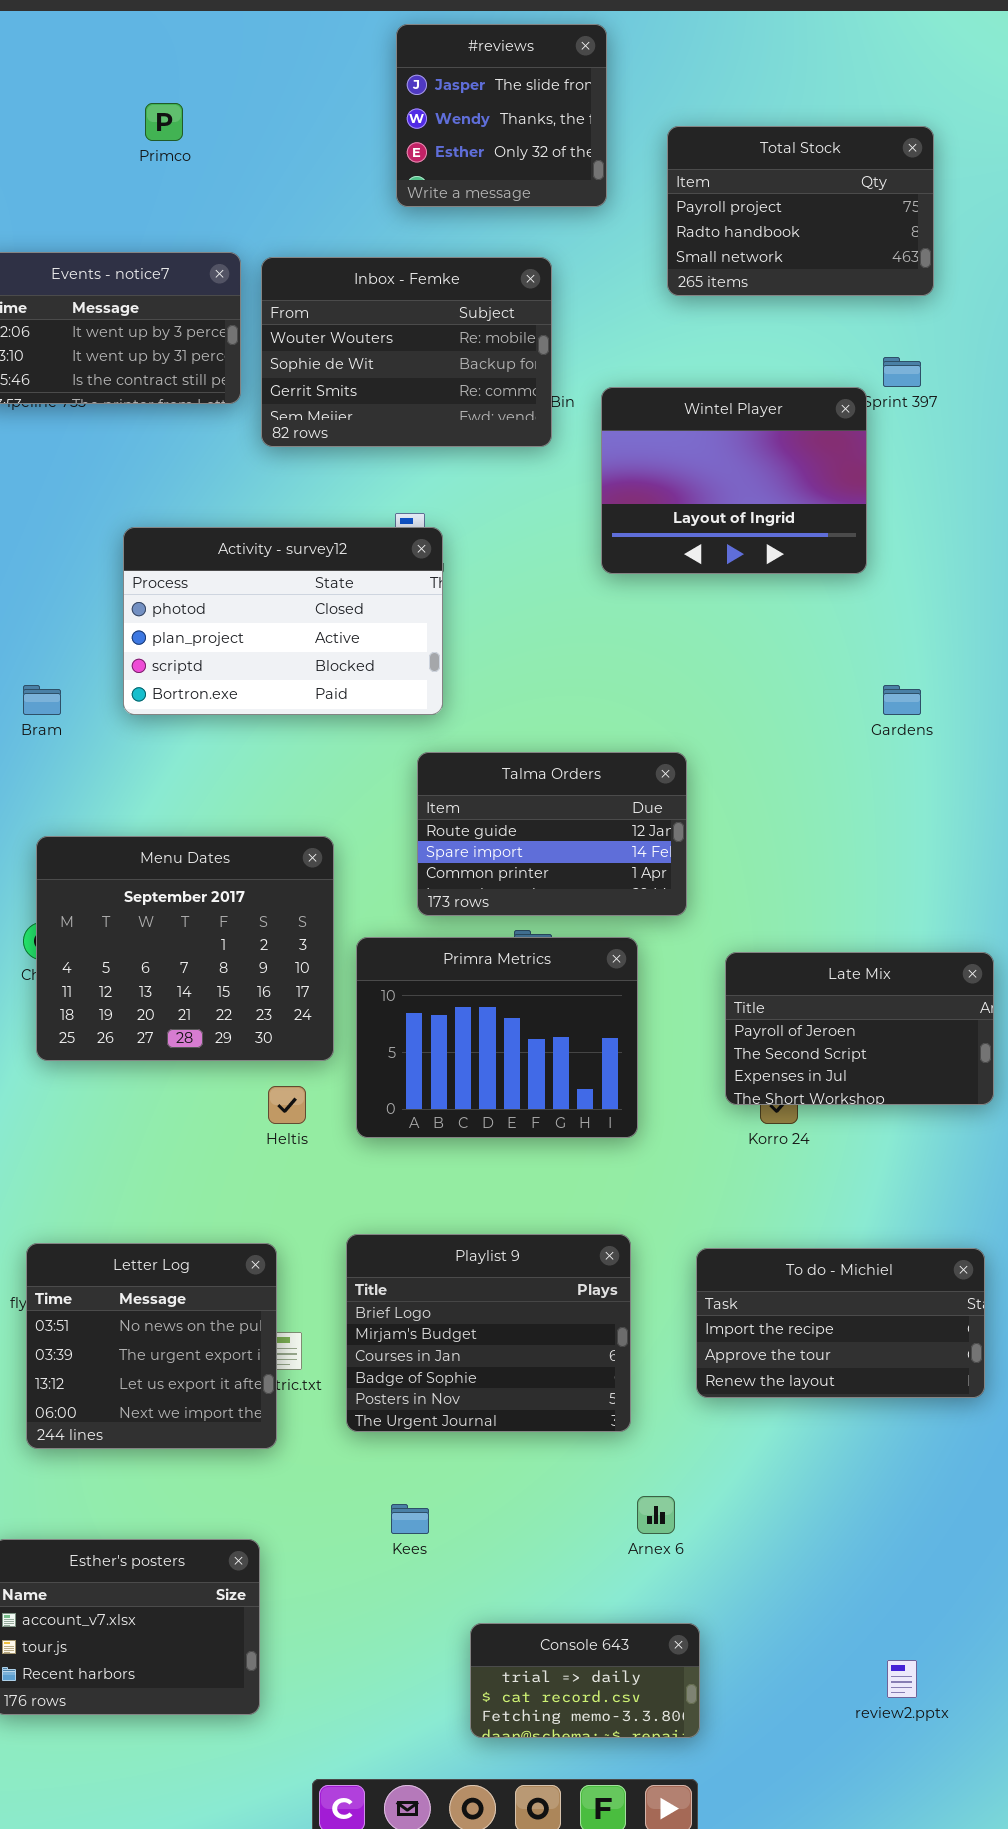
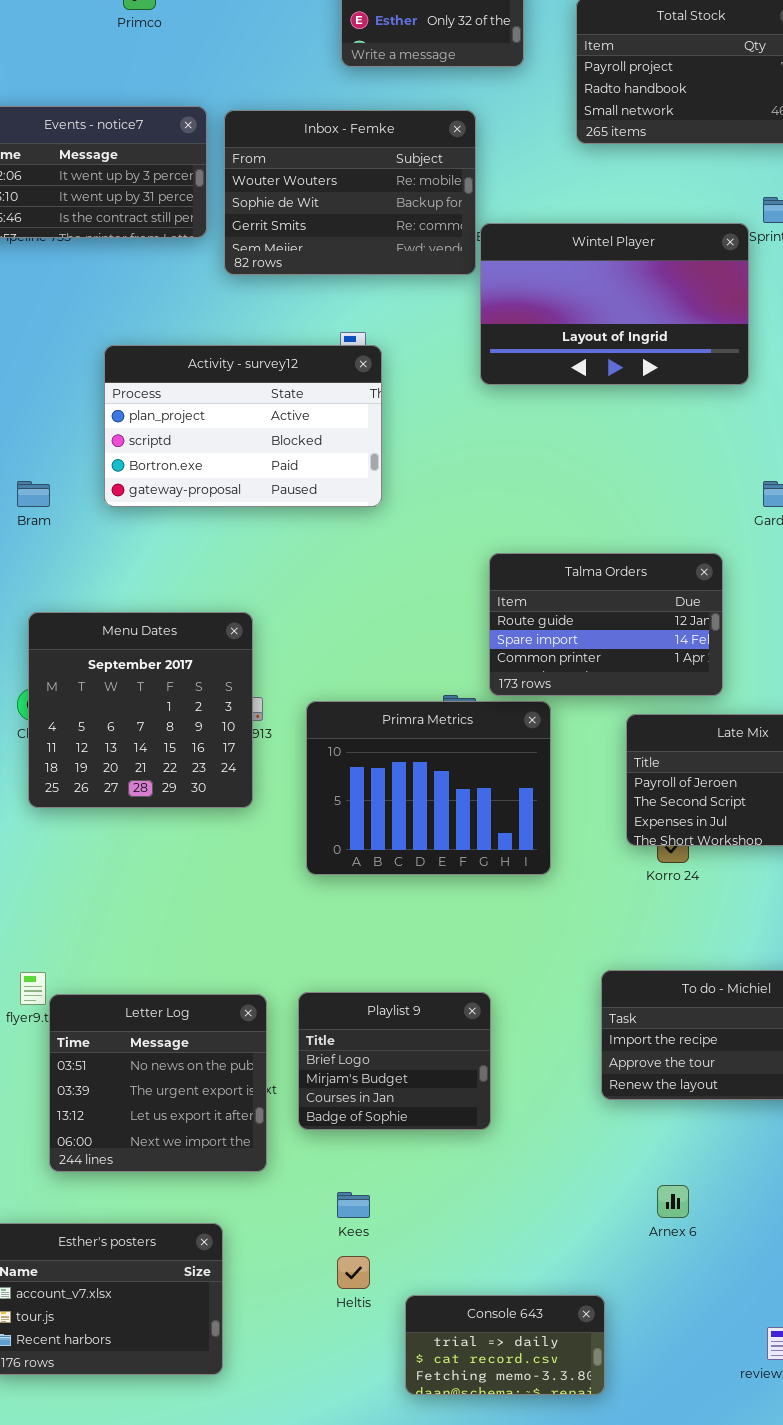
Wintel Player: [601,387,867,574] -> [480,223,749,385], resized
Activity - survey12: [123,527,443,715] -> [104,345,382,507], scrolled down 1 row
Talma Orders: [417,752,687,916] -> [489,553,723,696], moved
Menu Dates: [36,836,334,1061] -> [28,612,253,808], resized
Heltis: [268,1086,306,1124] -> [337,1256,370,1289], moved
Playlist 9: [346,1234,631,1432] -> [298,992,491,1130], resized
Letter Log: [26,1243,277,1449] -> [49,994,267,1172], moved
Arnex 6: [637,1496,675,1534] -> [657,1185,689,1218], moved

